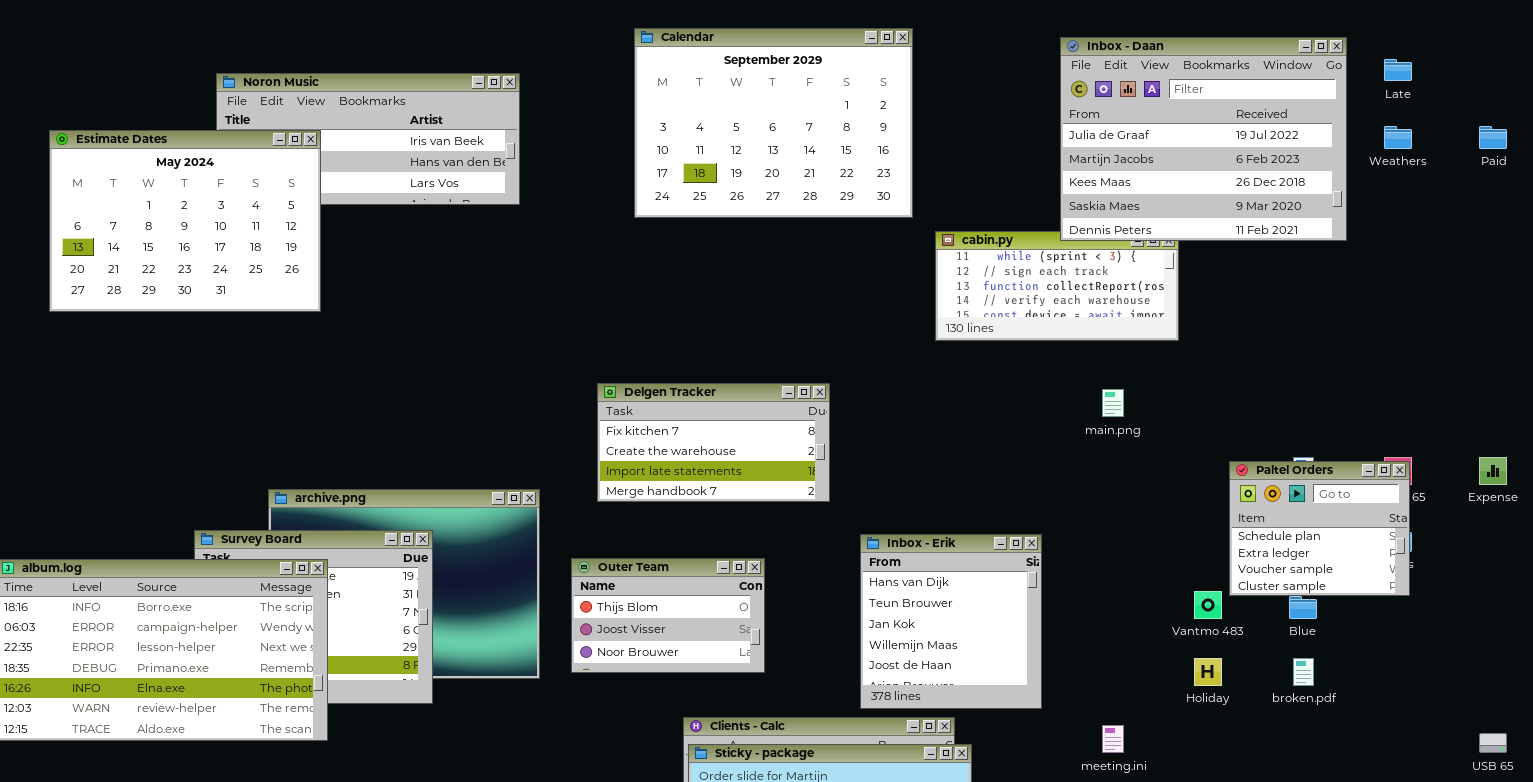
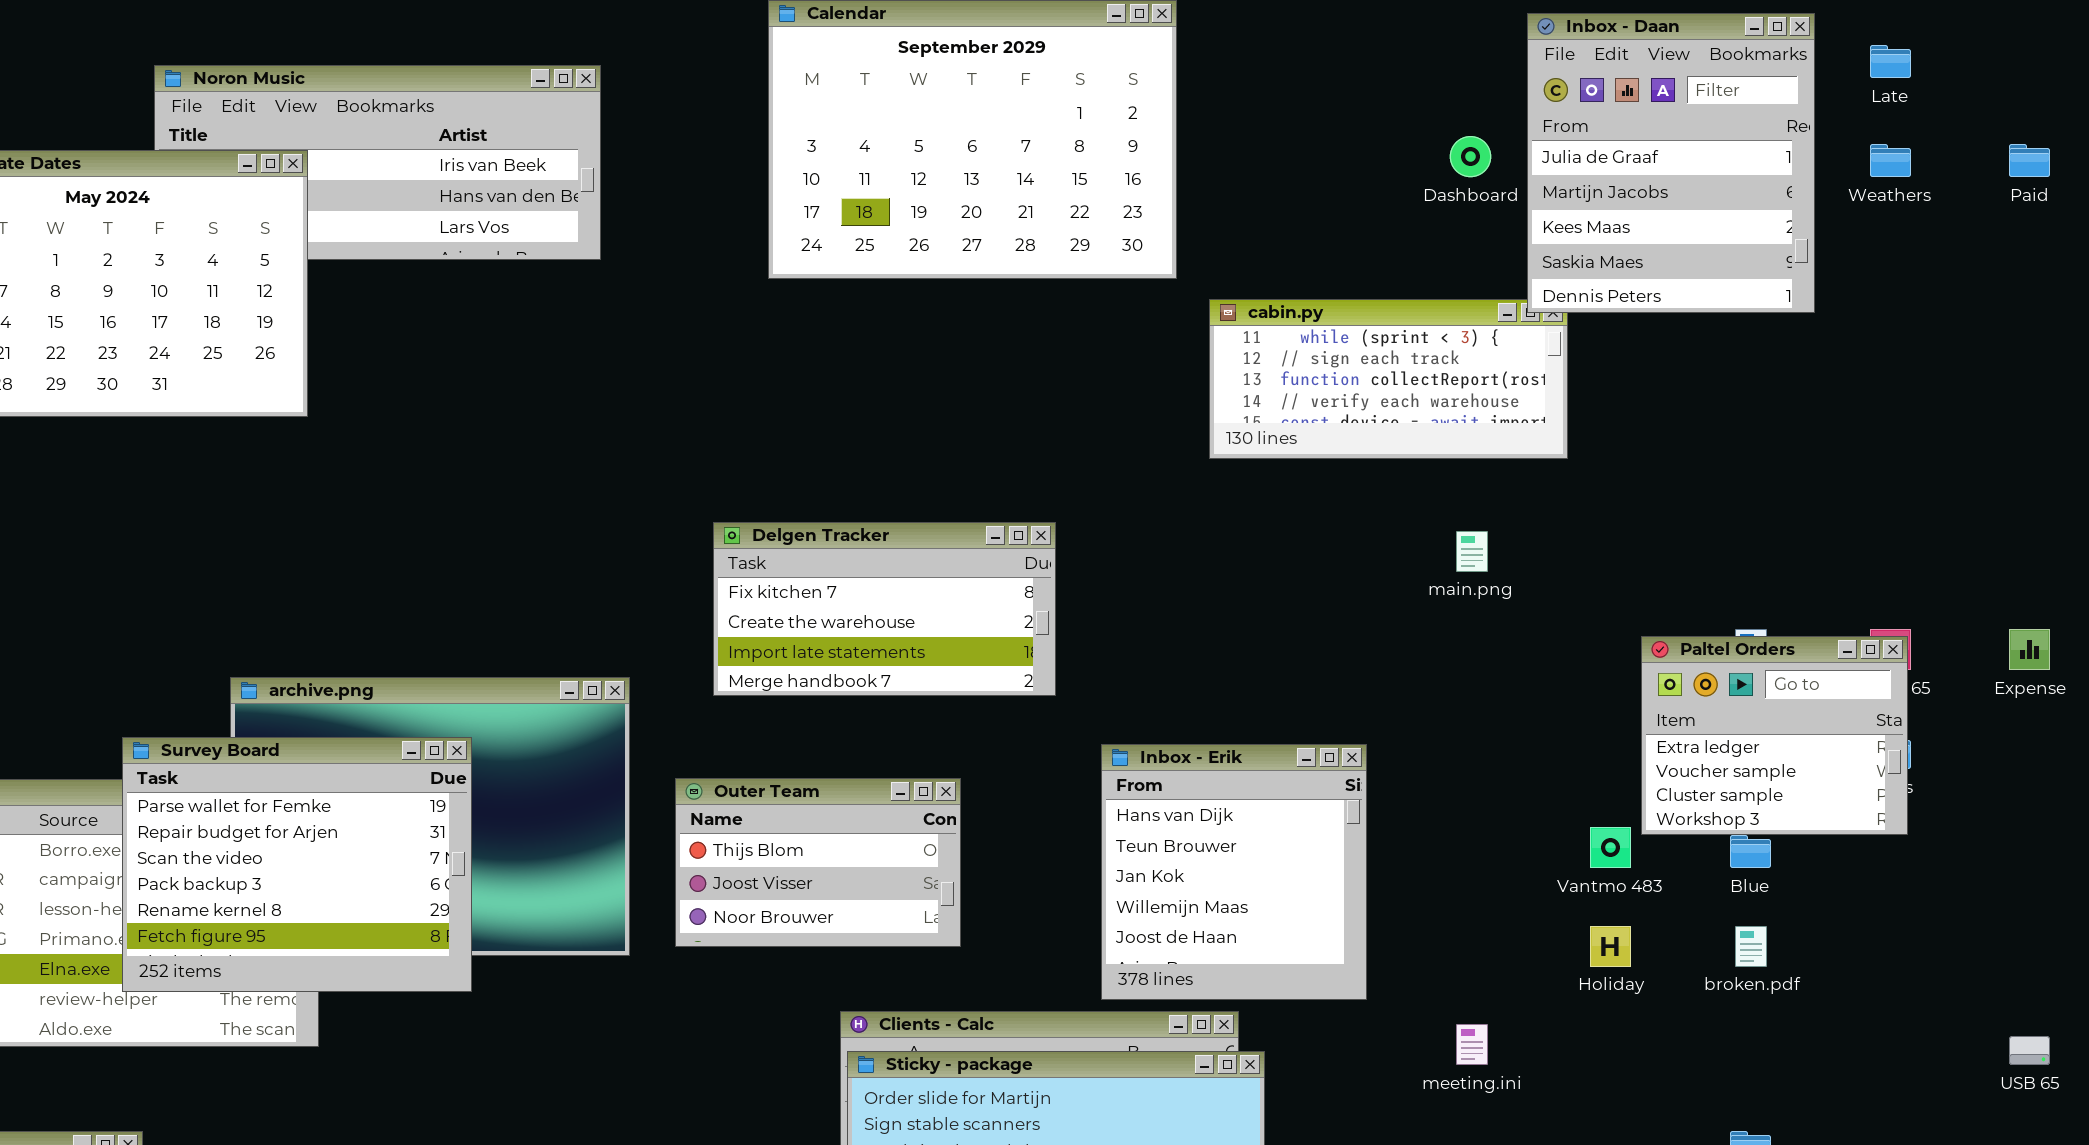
Inbox - Daan: [1060,37,1347,241] -> [1527,13,1815,313], resized
Paltel Orders: [1229,461,1410,596] -> [1641,636,1908,835], scrolled down 1 row
Survey Board: [194,530,433,704] -> [122,737,472,992], raised

